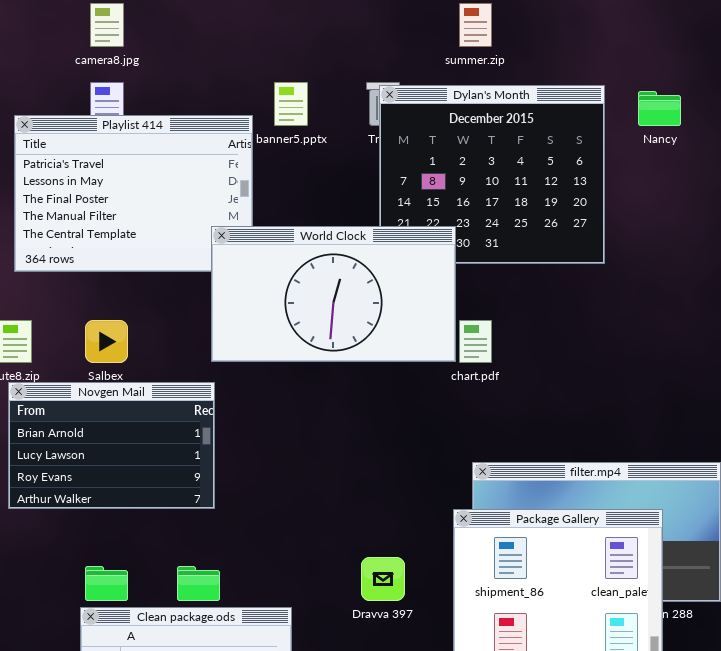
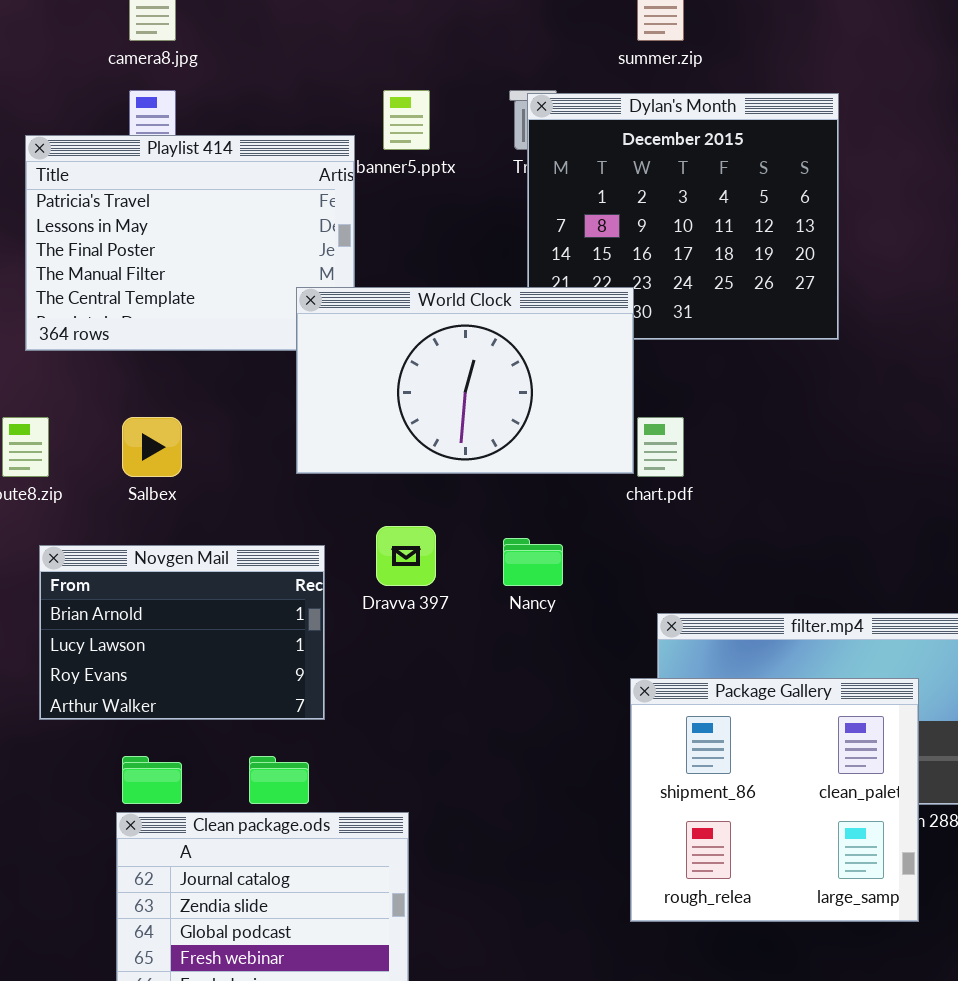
Nancy: [638,91,681,126] -> [503,538,563,586], moved
Novgen Mail: [8,382,215,509] -> [39,545,325,720], moved
Dravva 397: [361,557,405,601] -> [376,526,436,586], moved

